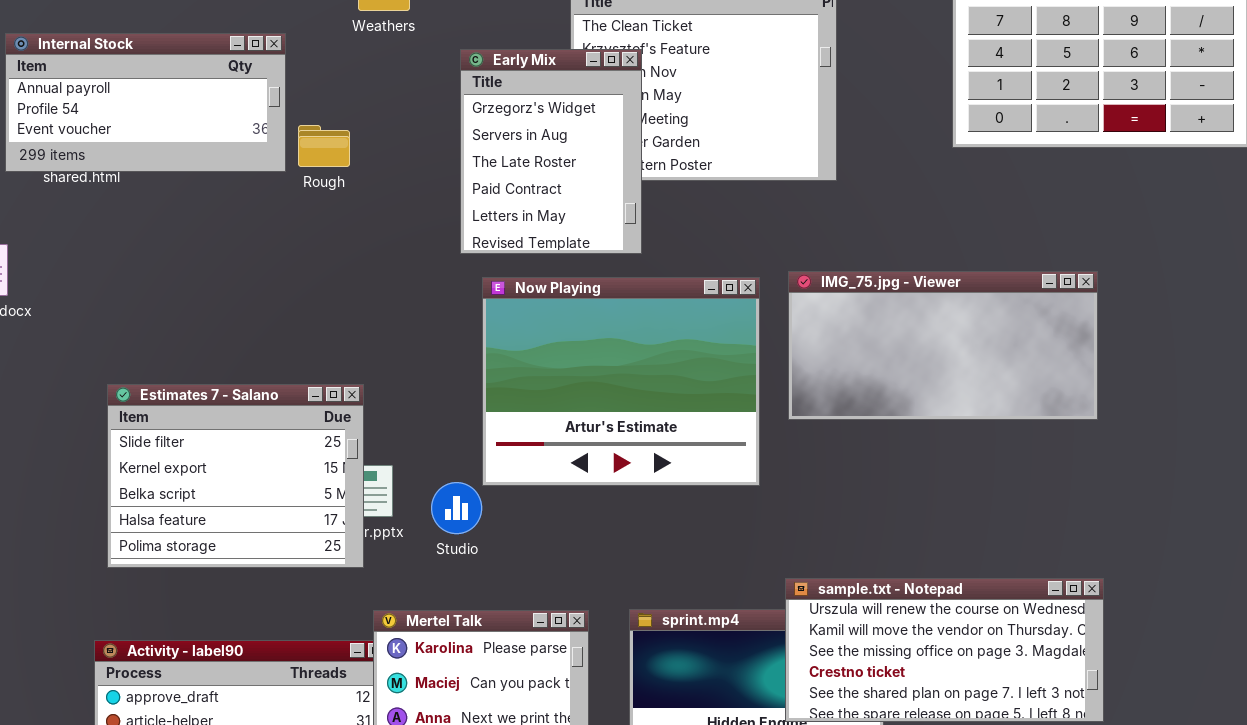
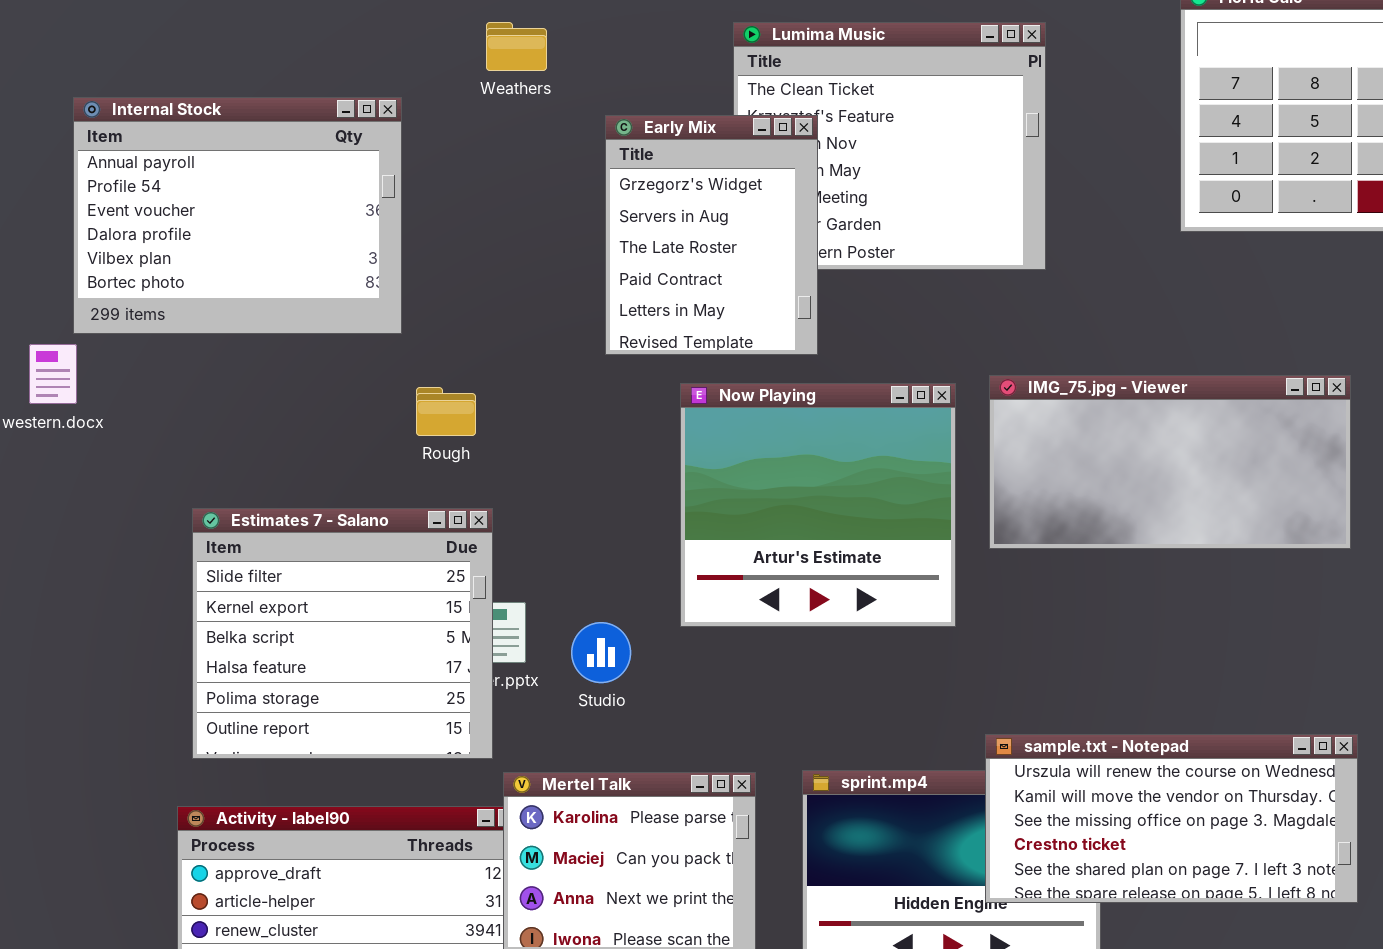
Internal Stock: [5,33,286,172] -> [73,97,402,334], resized
Rough: [298,125,350,167] -> [416,387,476,436], moved
Now Playing: [482,277,760,486] -> [680,383,956,627], resized
Estimates 7 - Salano: [107,384,364,568] -> [192,508,493,759], resized

